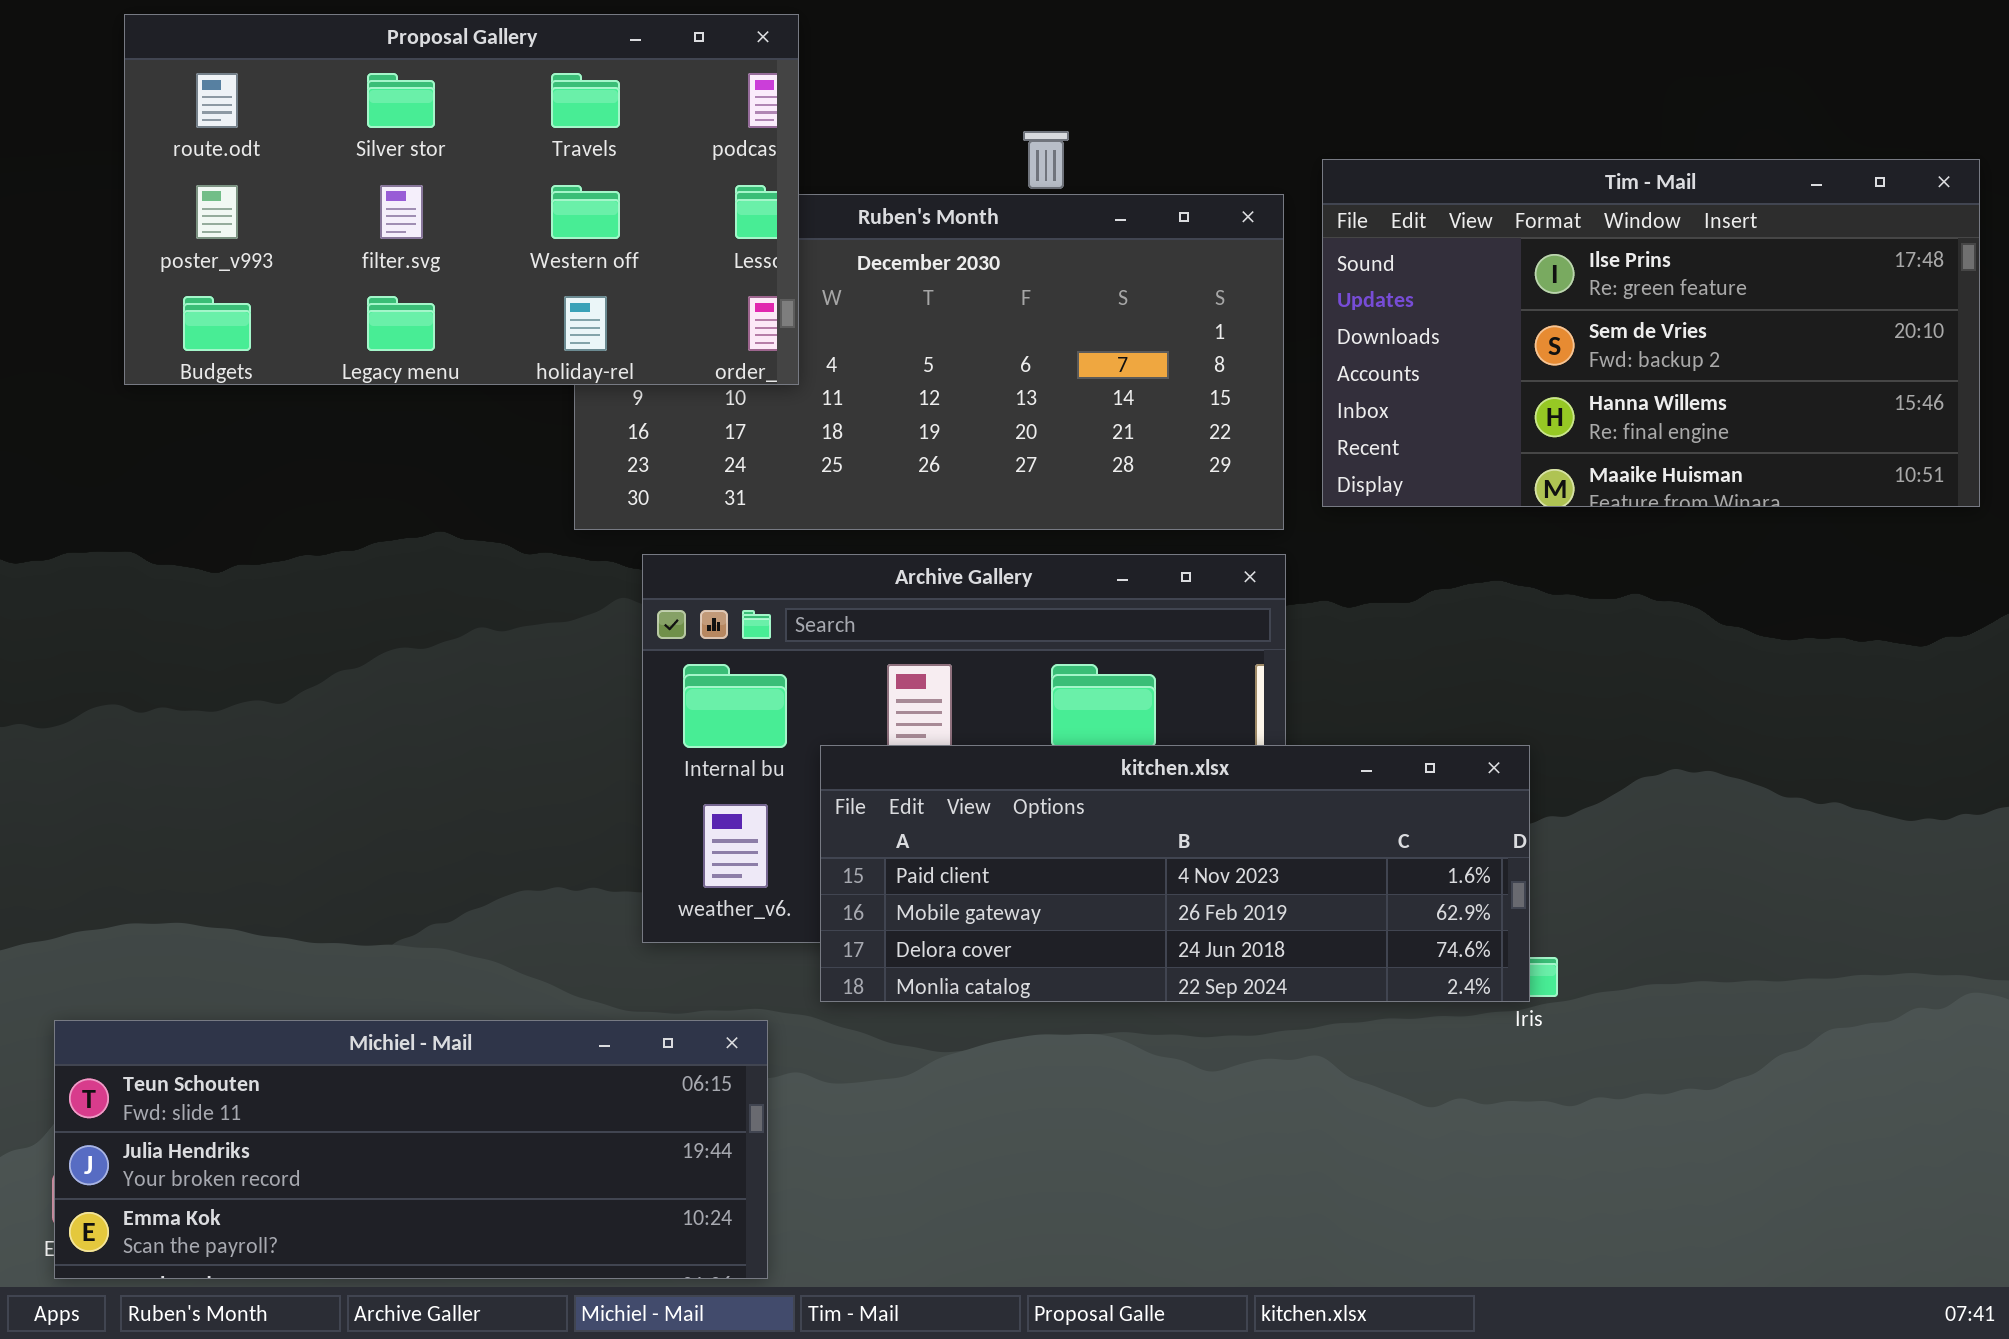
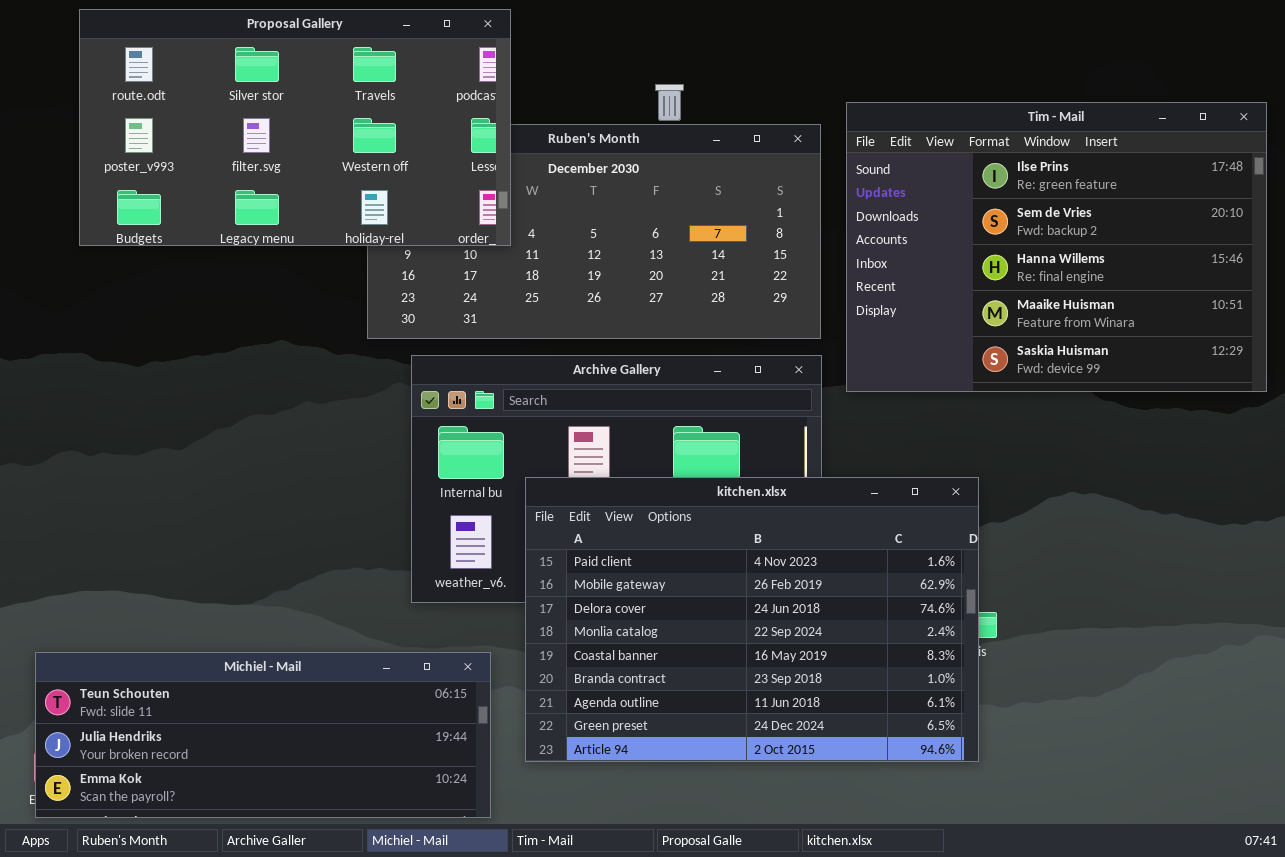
Tim - Mail: [1322,159,1980,507] -> [846,102,1267,392], resized
kitchen.xlsx: [820,745,1530,1002] -> [525,477,979,762], resized

